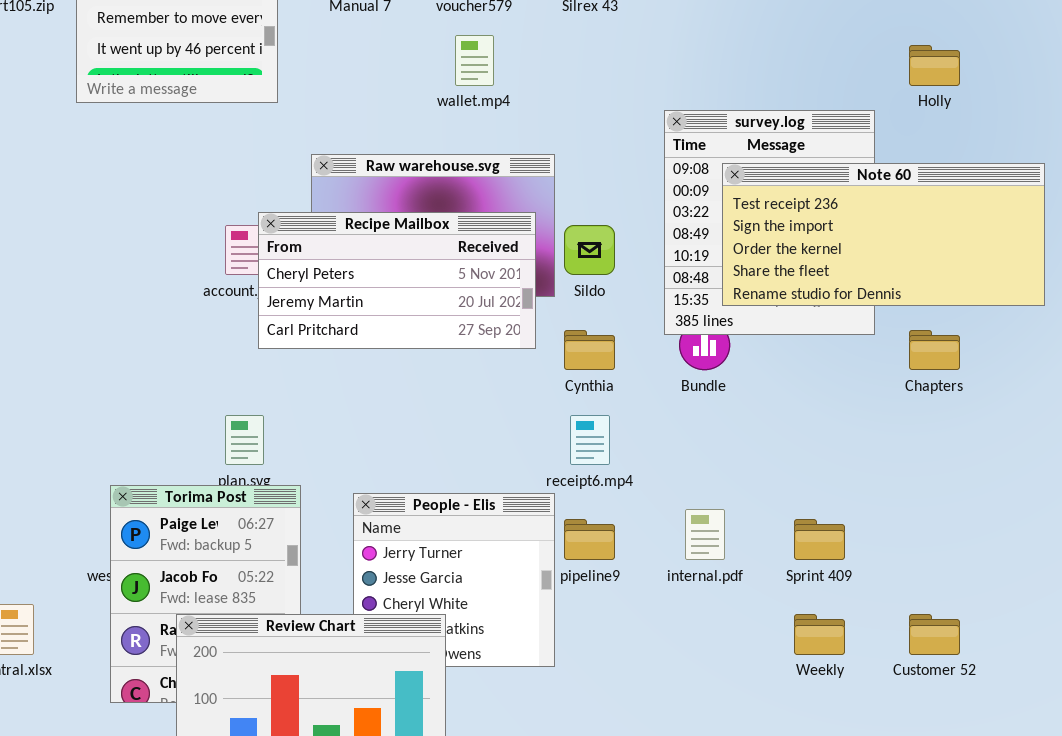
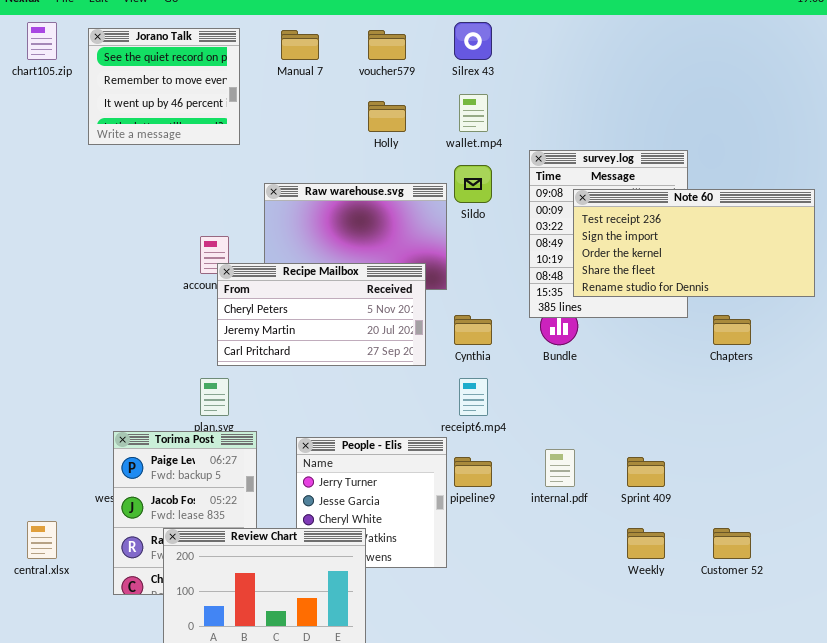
wallet.mp4: [455,35,494,86] -> [459,94,488,132], moved
Holly: [909,45,960,86] -> [368,101,406,132], moved
Recipe Mailbox: [258,212,536,349] -> [217,263,426,366], moved
Sildo: [564,225,615,275] -> [454,165,492,203], moved

